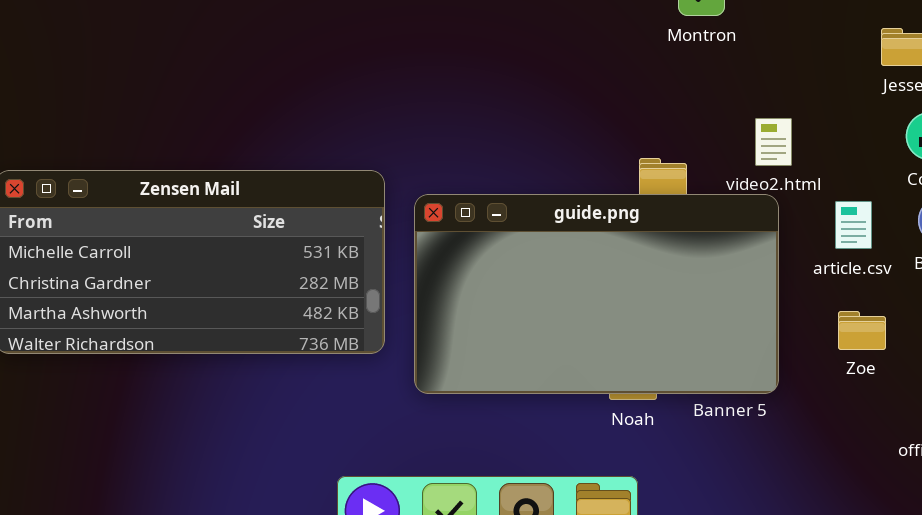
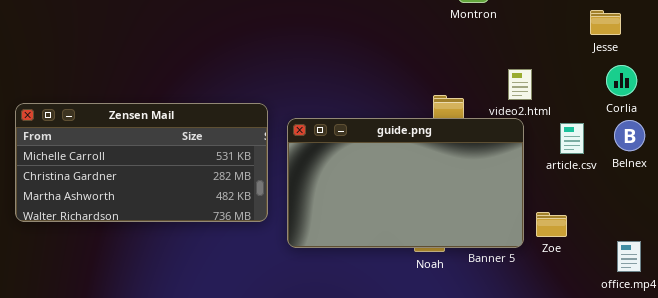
Zoe: [838,311,886,350] -> [536,212,567,237], moved

